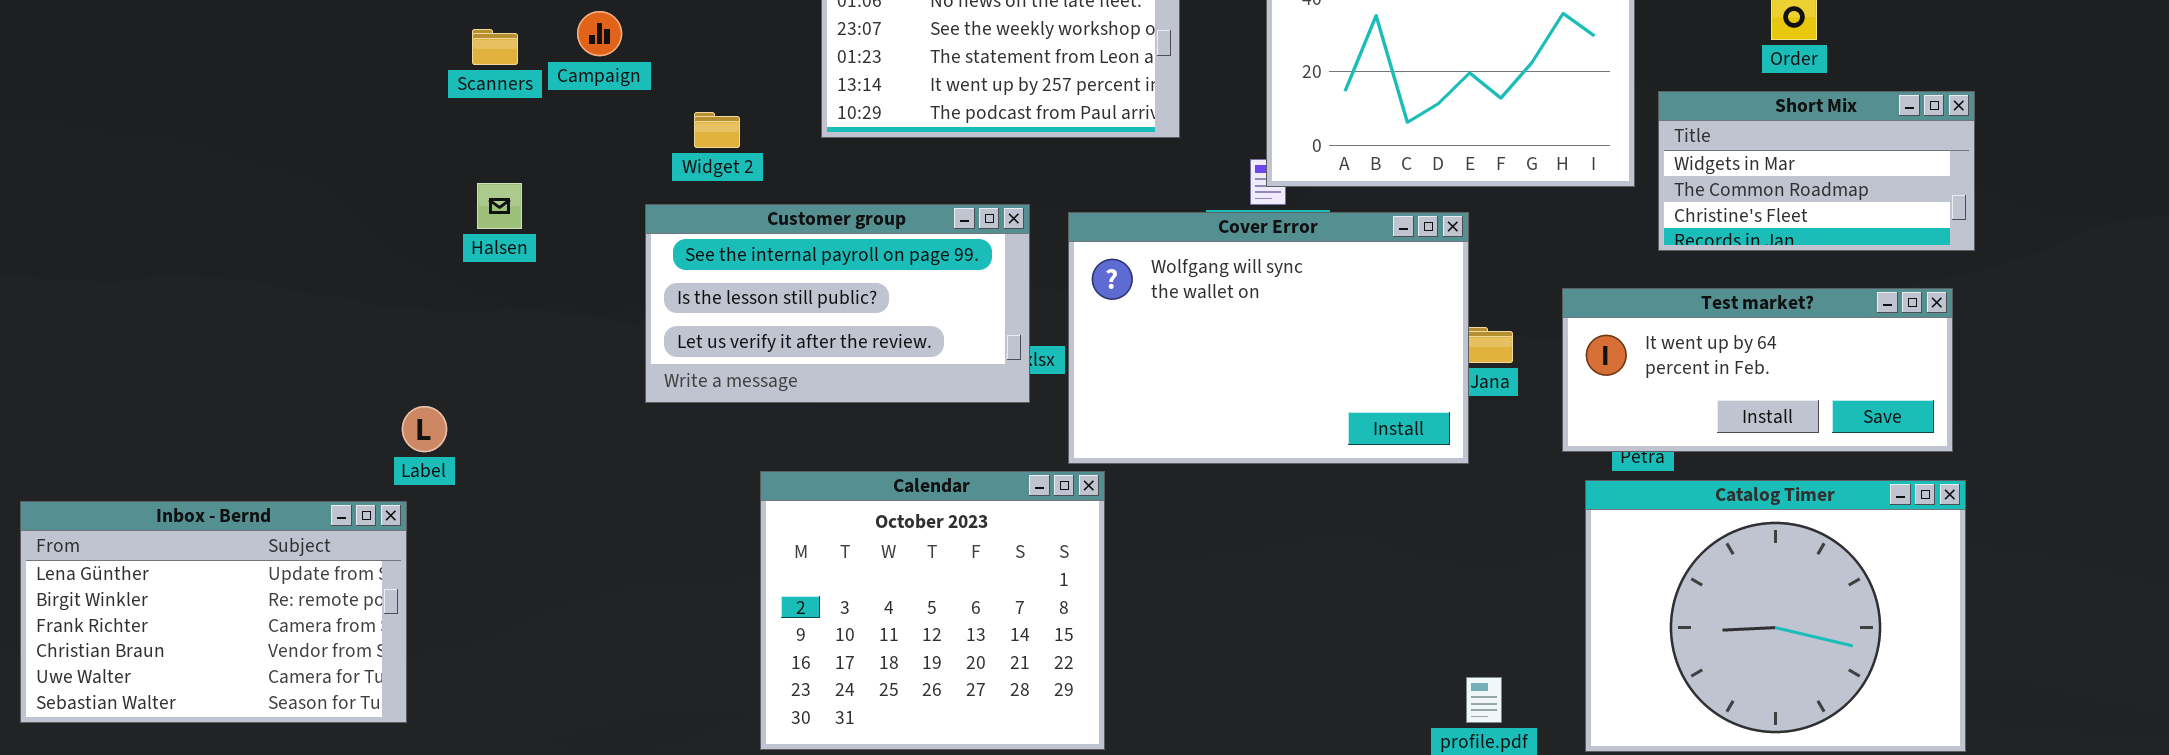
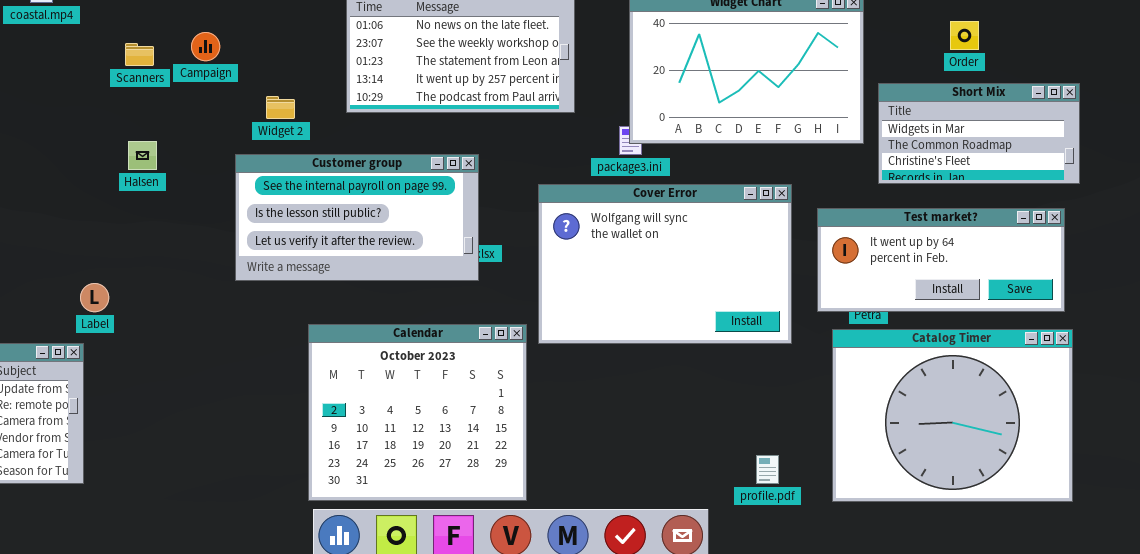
Cover Error: [1068,212,1469,464] -> [538,184,792,344], moved

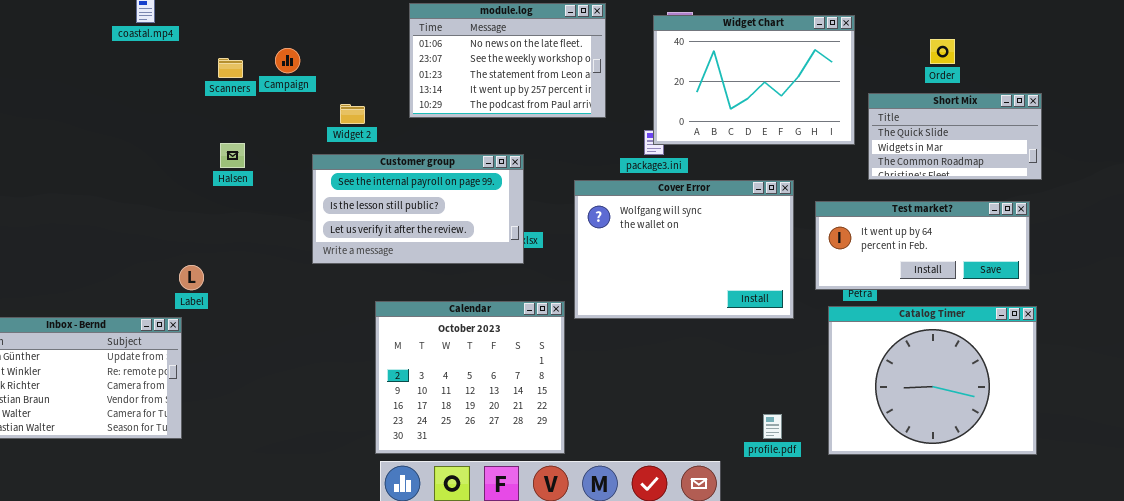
Short Mix: [878,83,1080,184] -> [868,93,1042,180], scrolled up 1 row

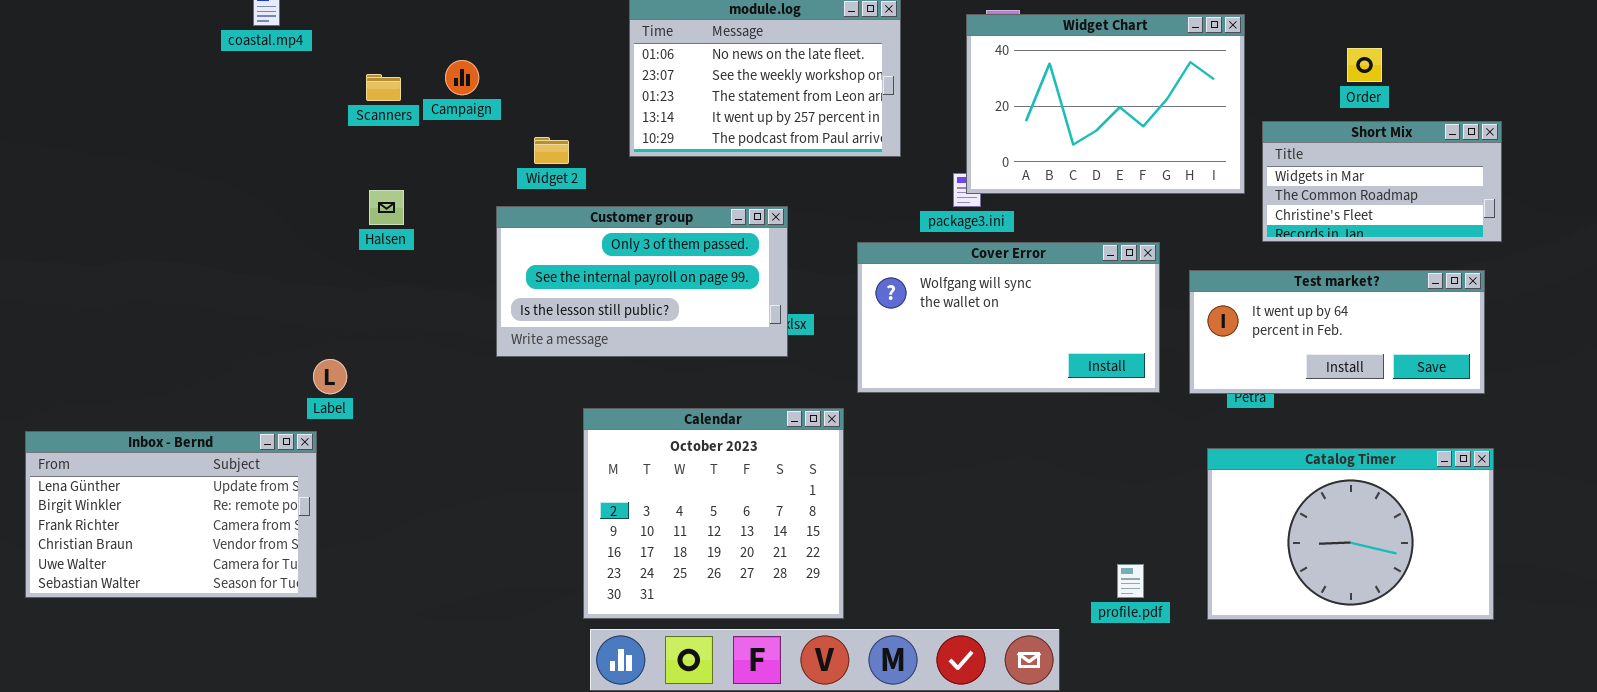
Short Mix: [868,93,1042,180] -> [1262,121,1502,242], scrolled down 1 row
Customer group: [312,154,524,264] -> [496,206,788,357], scrolled up 1 row
Cover Error: [574,180,794,319] -> [857,242,1160,393], resized
Catalog Timer: [828,306,1037,455] -> [1207,448,1494,620], resized

